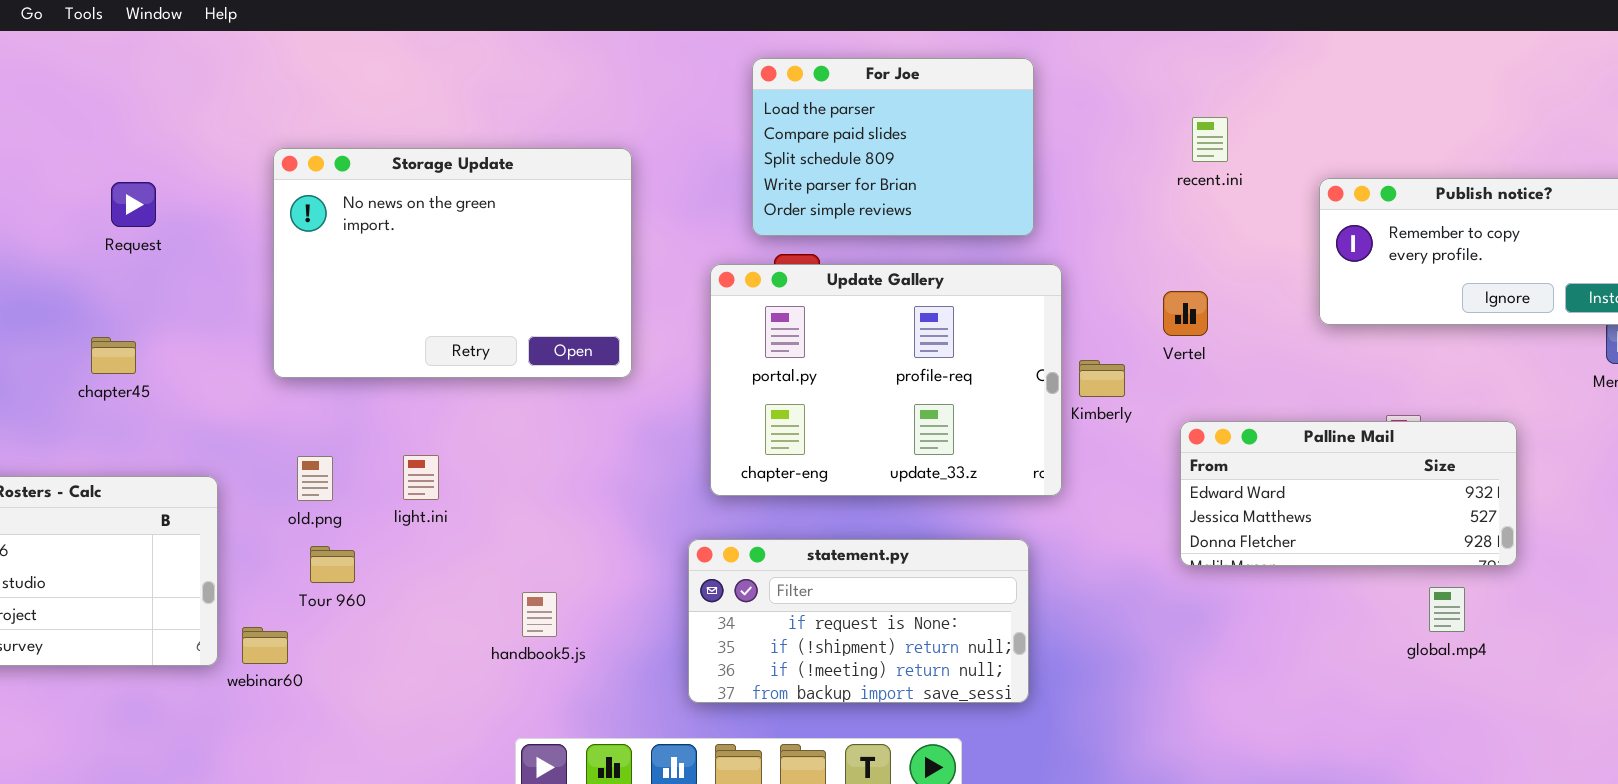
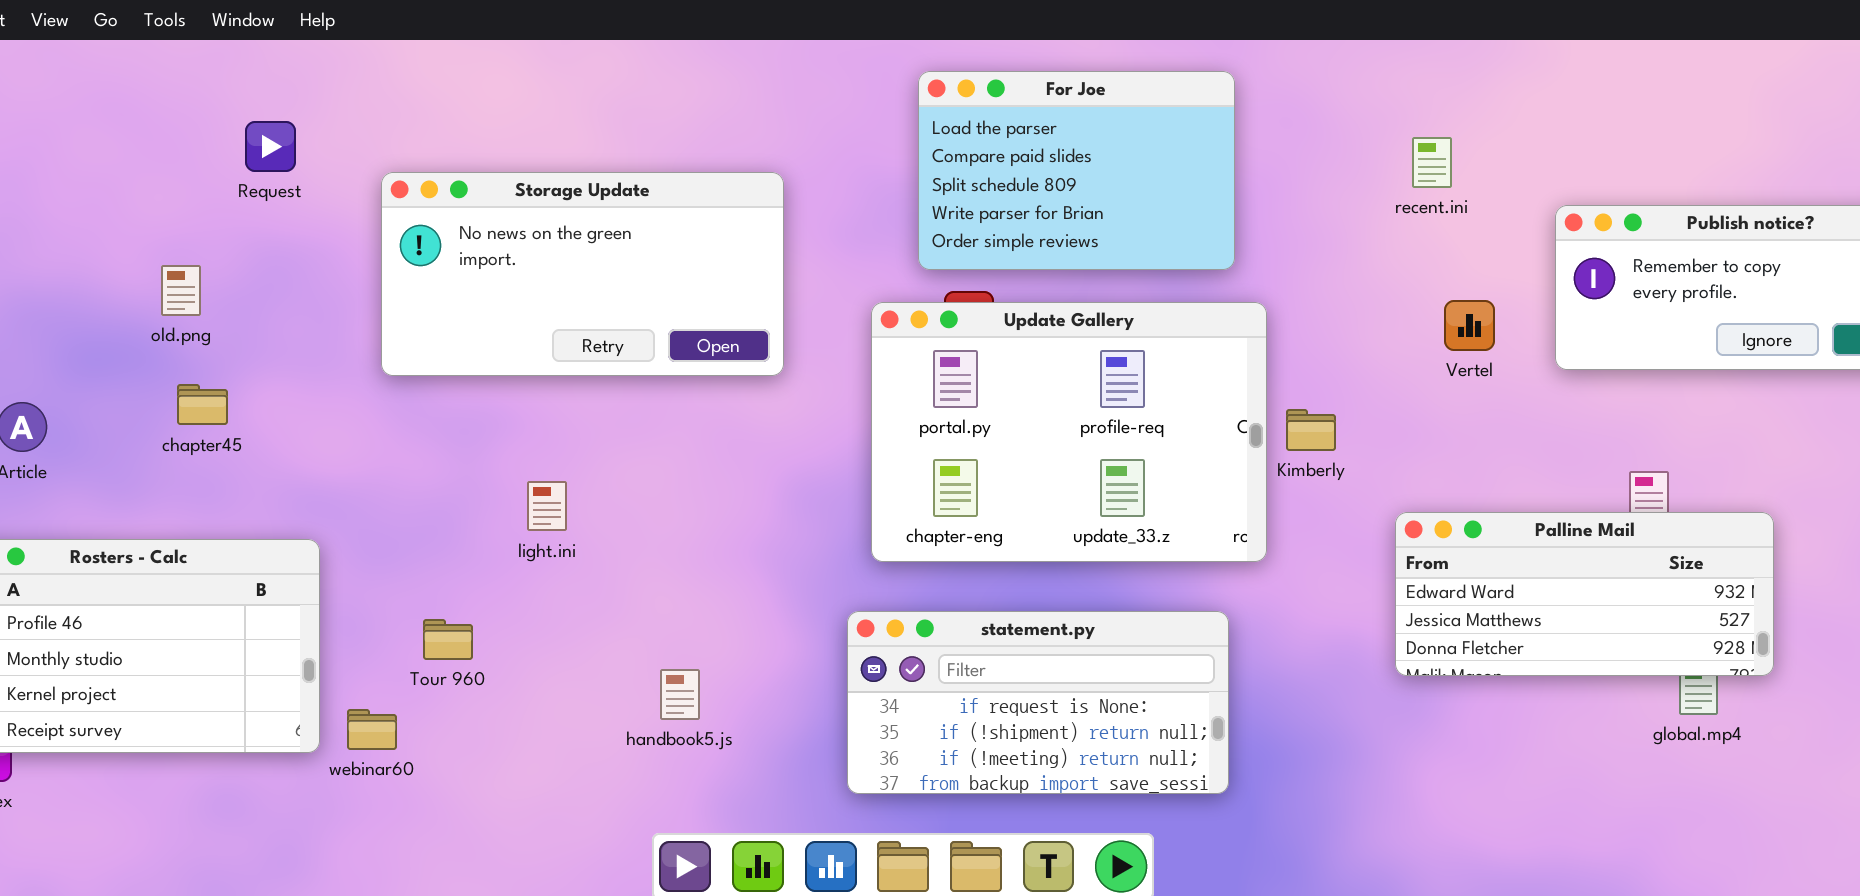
Storage Update: [273,148,632,378] -> [381,172,784,376], resized
Request: [111,182,156,227] -> [245,121,296,172], moved
Vertel: [1163,291,1208,336] -> [1444,300,1495,351], moved
Palline Mail: [1180,421,1517,566] -> [1395,512,1774,676], moved
light.ini: [403,455,439,500] -> [527,481,567,531], moved
old.png: [297,456,333,501] -> [161,265,201,316], moved

